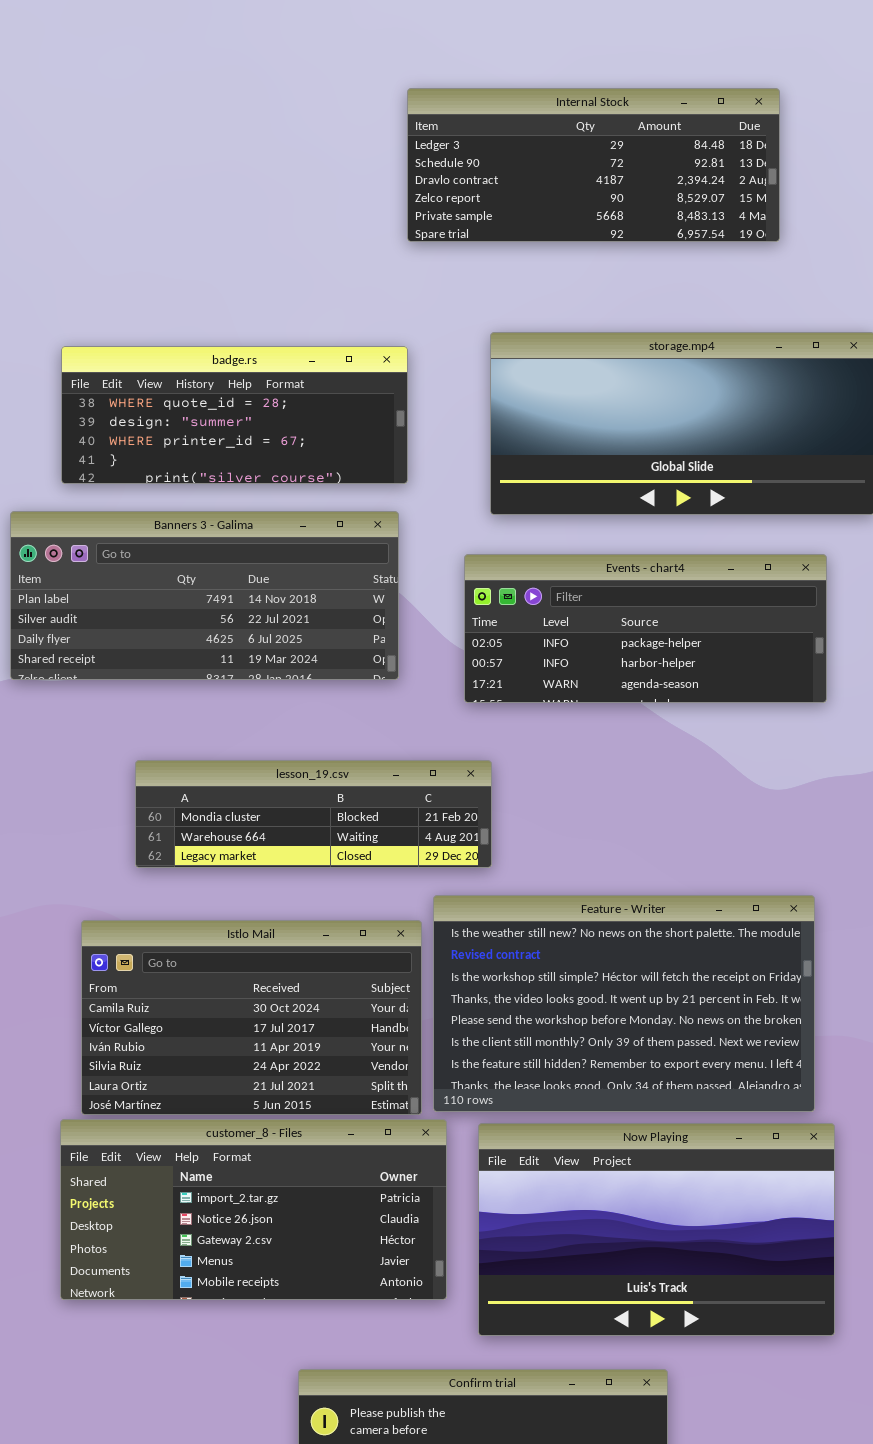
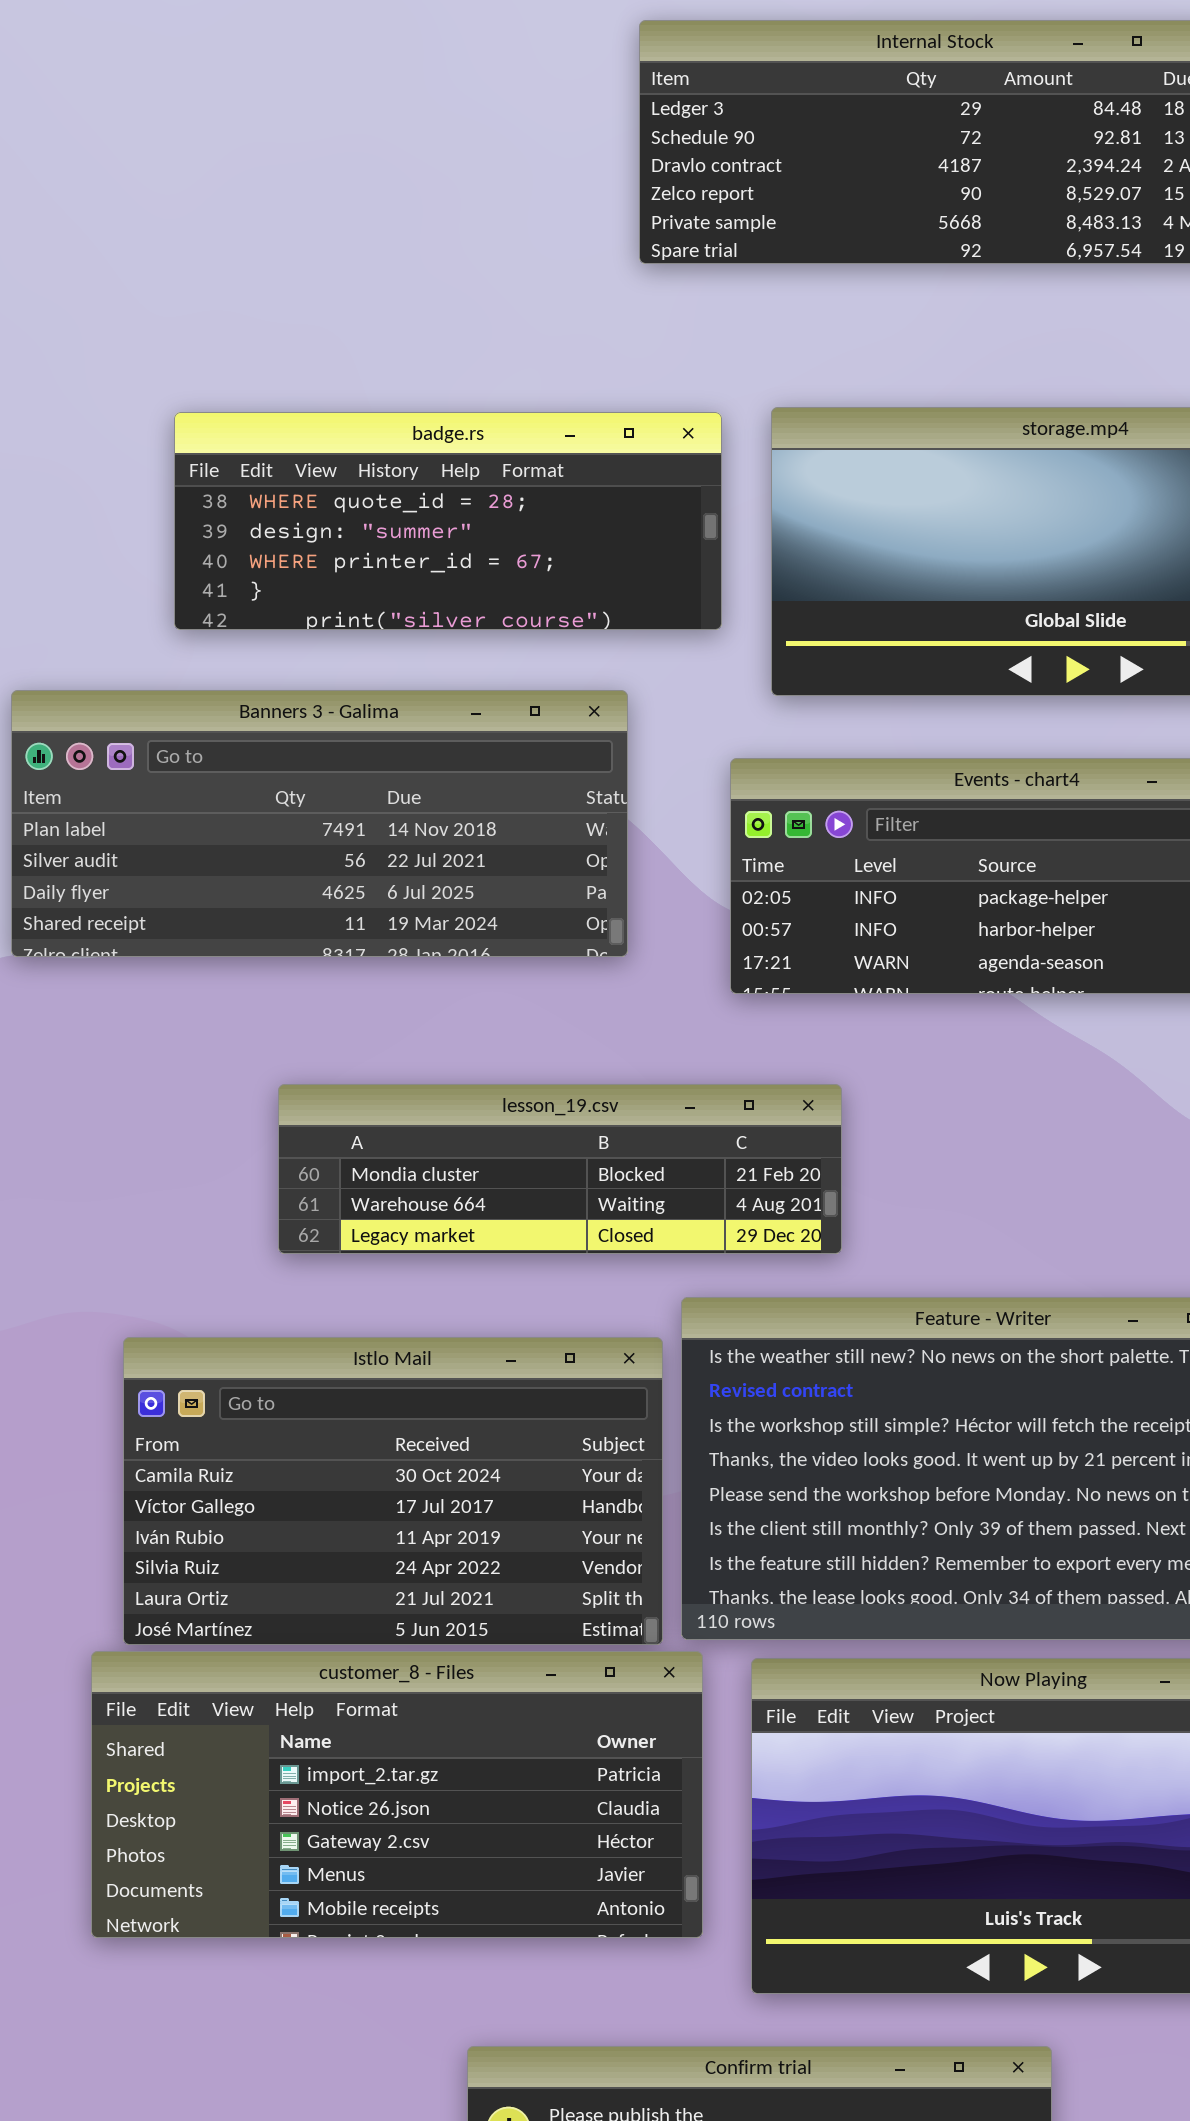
badge.rs: [61,346,408,484] -> [174,412,722,630], moved
lesson_19.csv: [135,760,492,868] -> [278,1084,842,1254], moved

